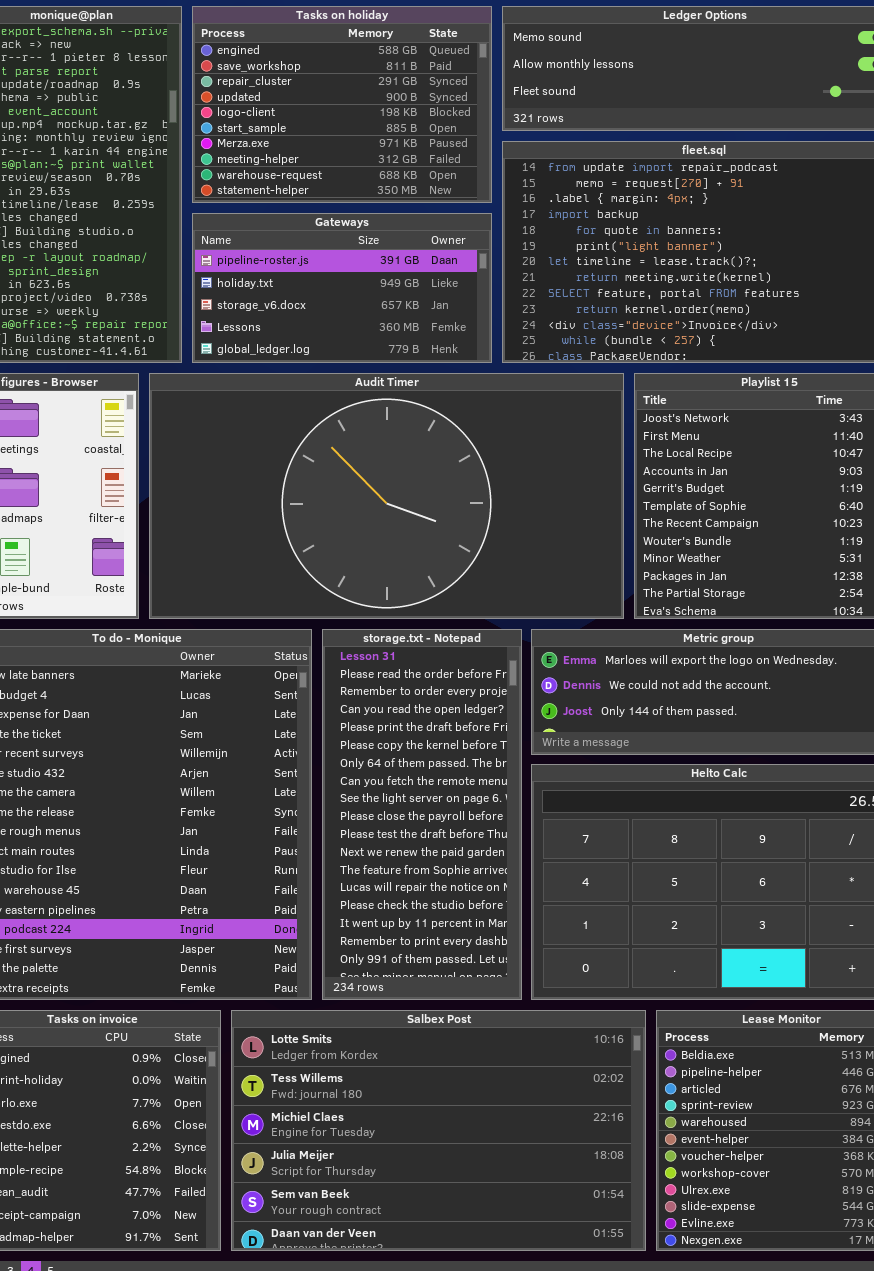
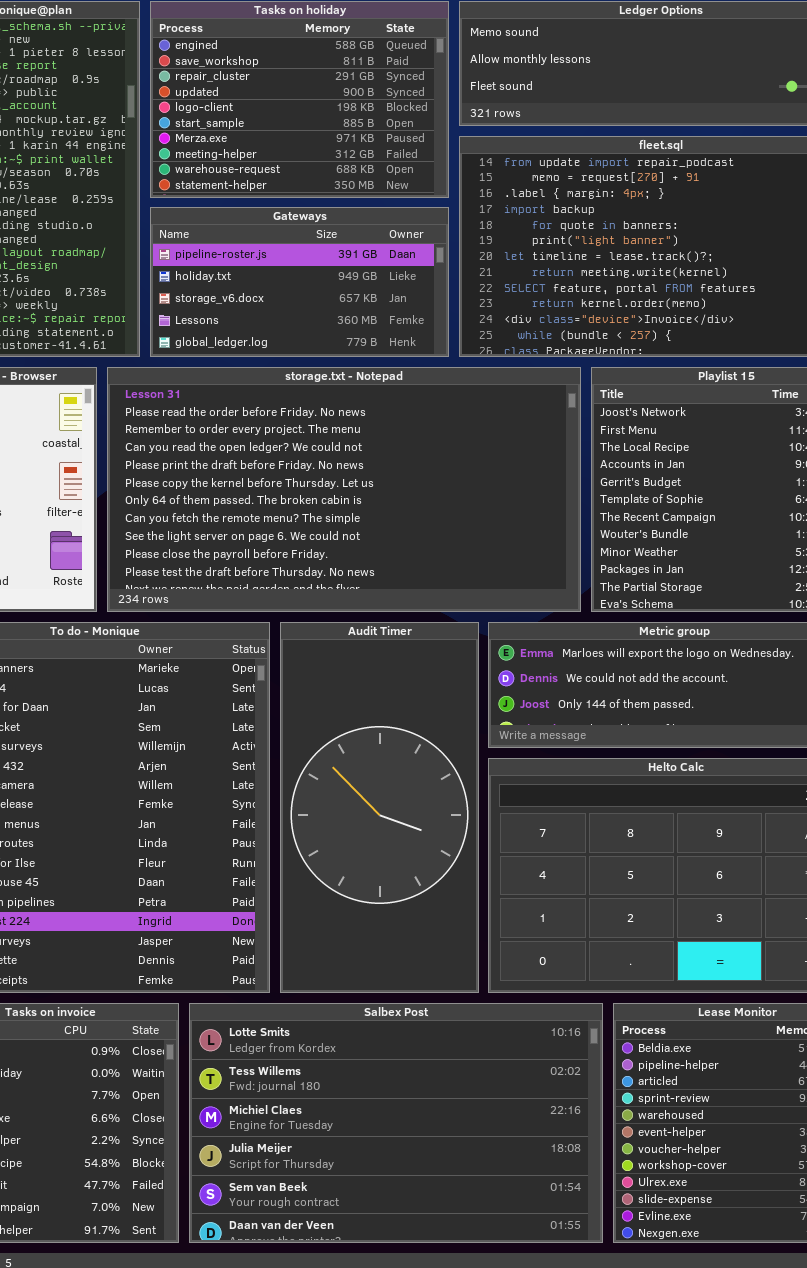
Audit Timer: [149,373,624,619] -> [280,622,479,993], moved, resized
storage.txt - Notepad: [322,629,522,1000] -> [107,367,581,612], moved, resized

